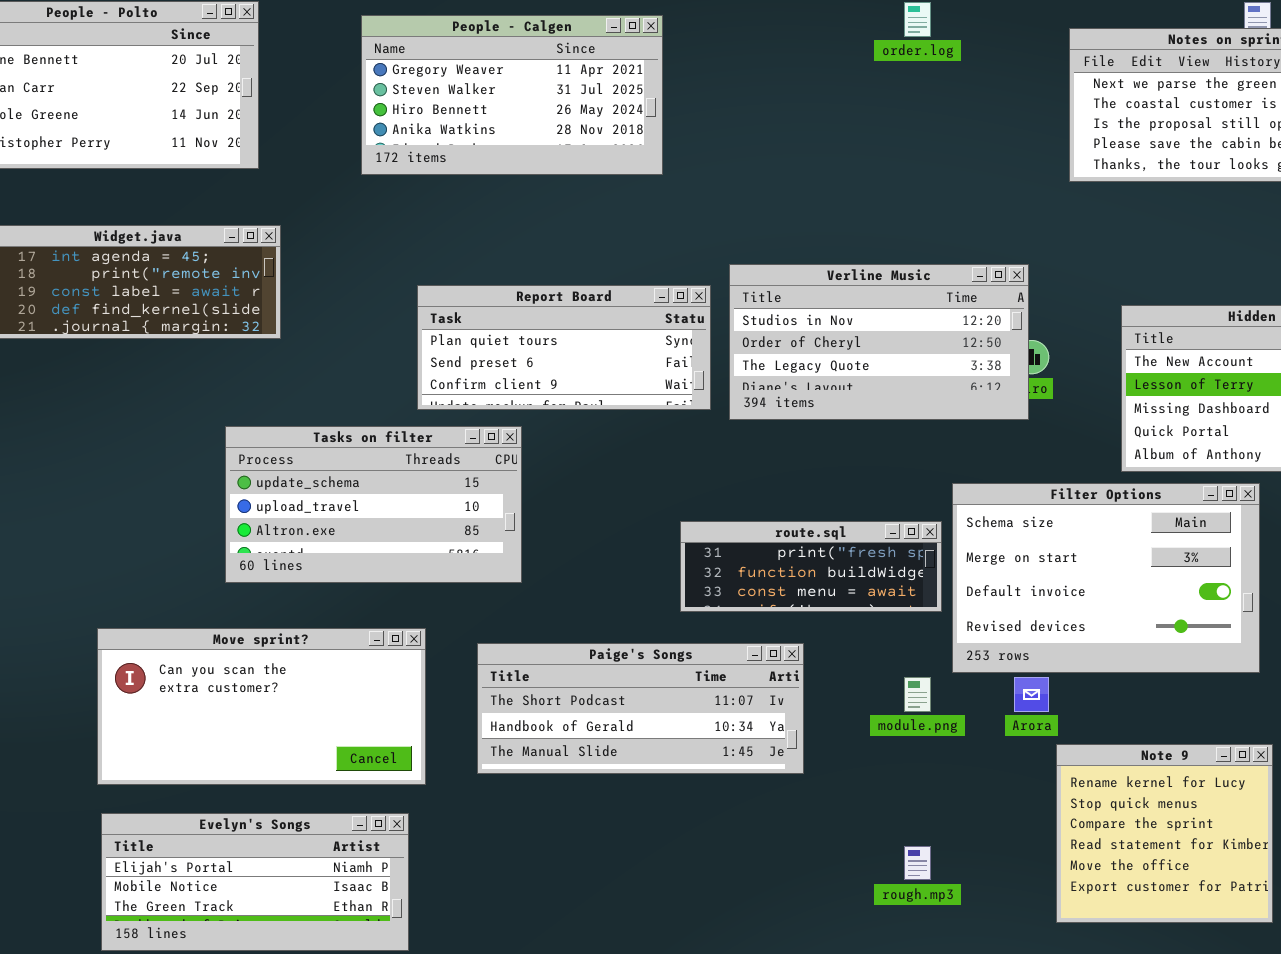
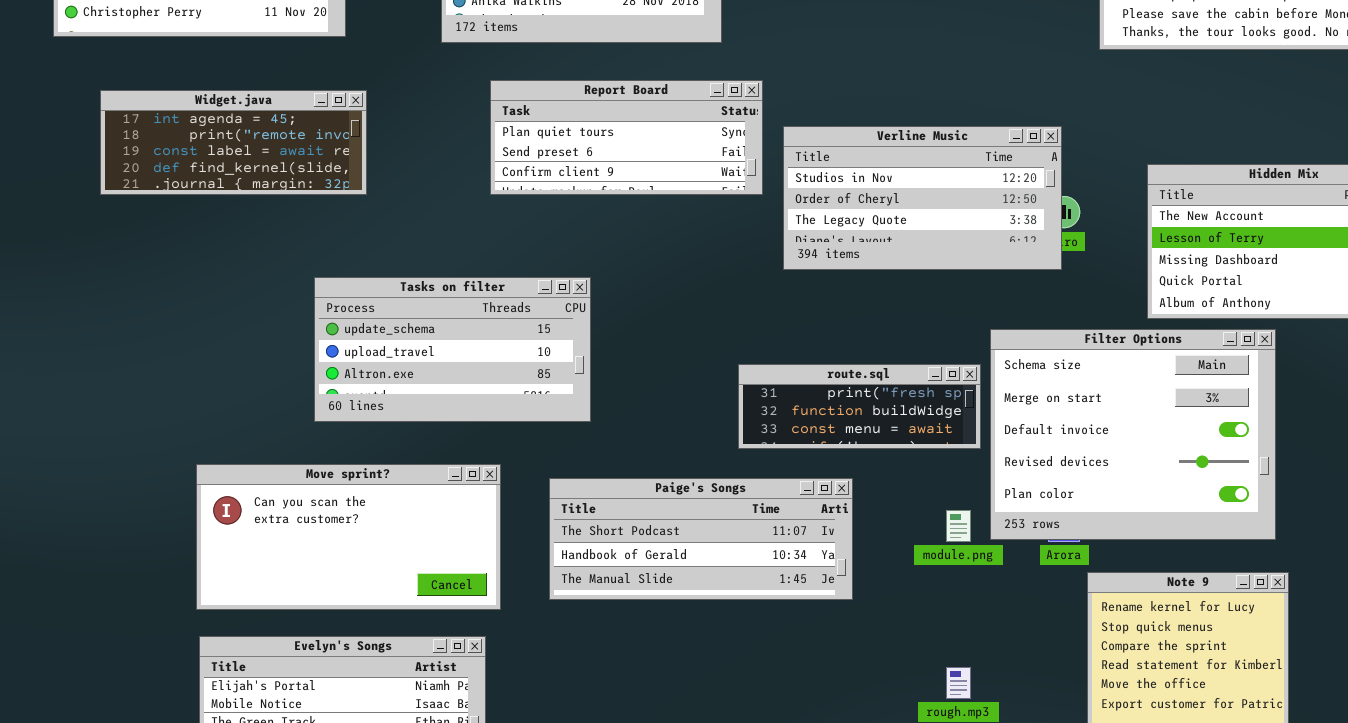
Report Board: [417,285,711,410] -> [490,80,763,195], moved
Filter Options: [952,483,1260,673] -> [990,329,1276,540], resized

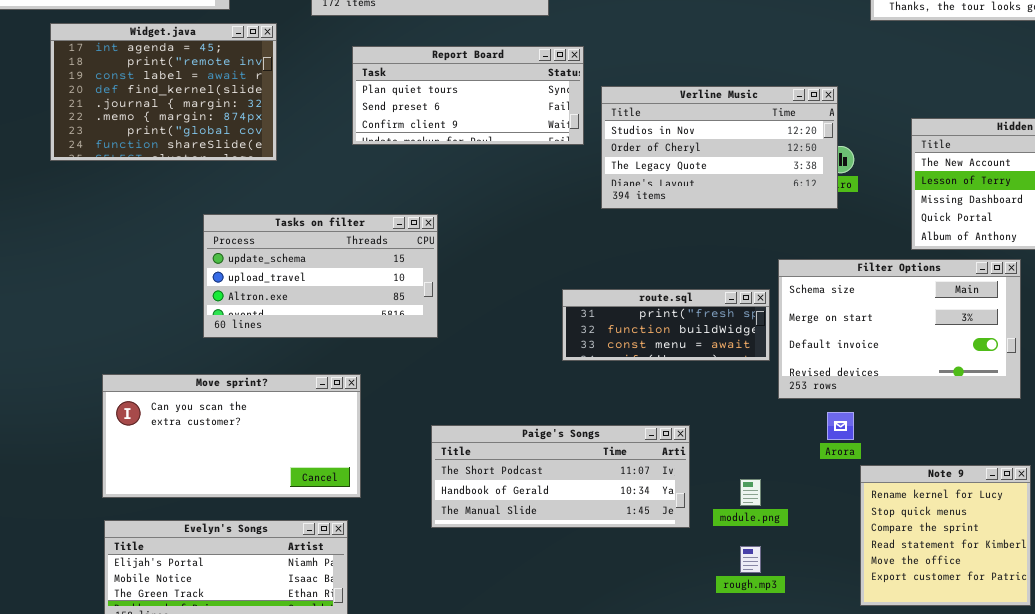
Widget.java: [100,90,367,195] -> [50,23,277,161], moved, resized
Filter Options: [990,329,1276,540] -> [778,259,1021,399], resized
Paige's Songs: [549,478,853,600] -> [431,425,690,528], moved
module.png: [946,510,971,542] -> [740,479,761,506], moved

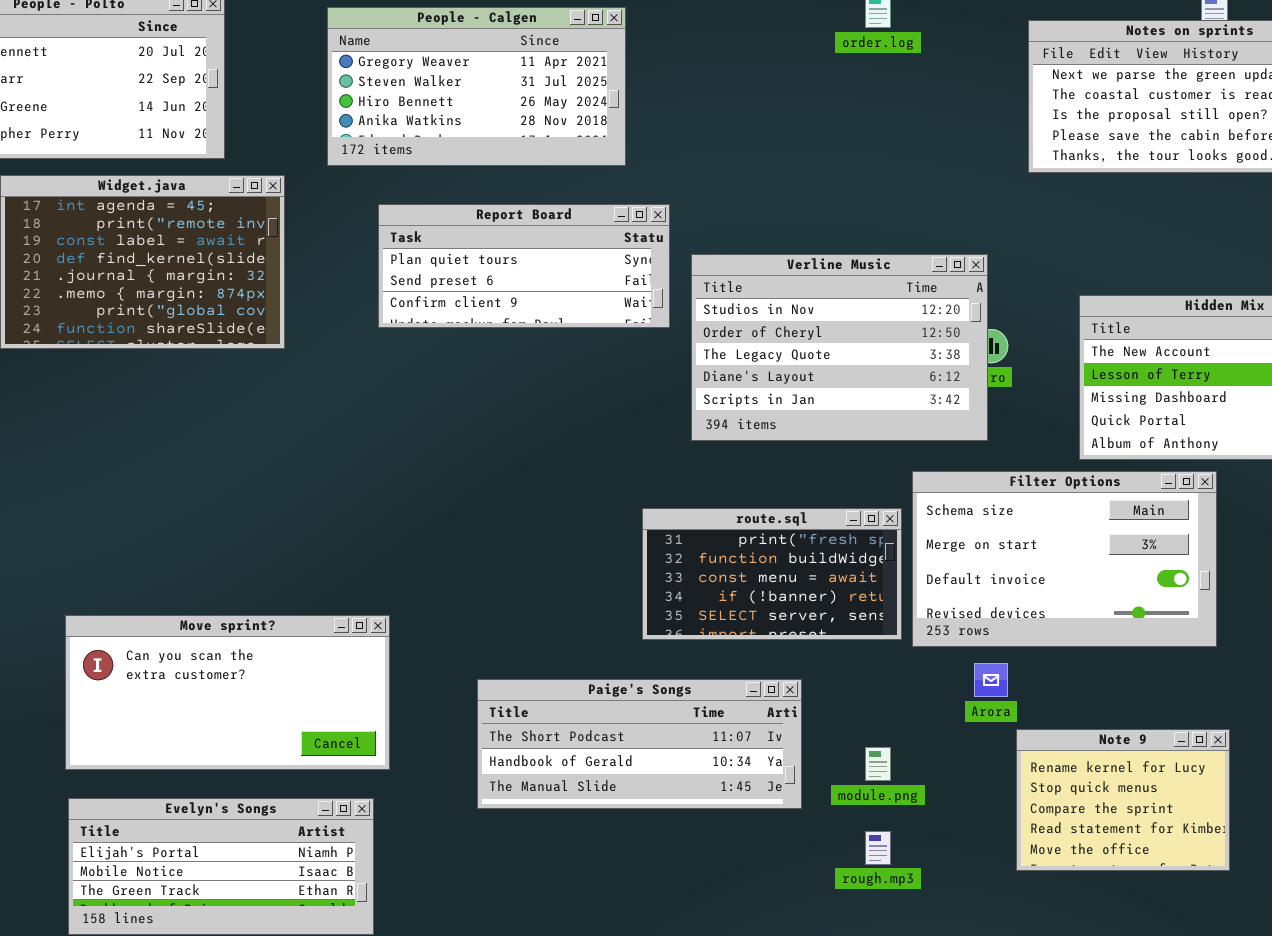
Verline Music: [601,86,838,209] -> [691,254,988,441], resized
Tasks on filter: [203,214,438,338] -> none, closed
route.sql: [562,289,770,361] -> [642,508,902,640], resized
Note 9: [860,465,1031,606] -> [1016,729,1230,871], resized

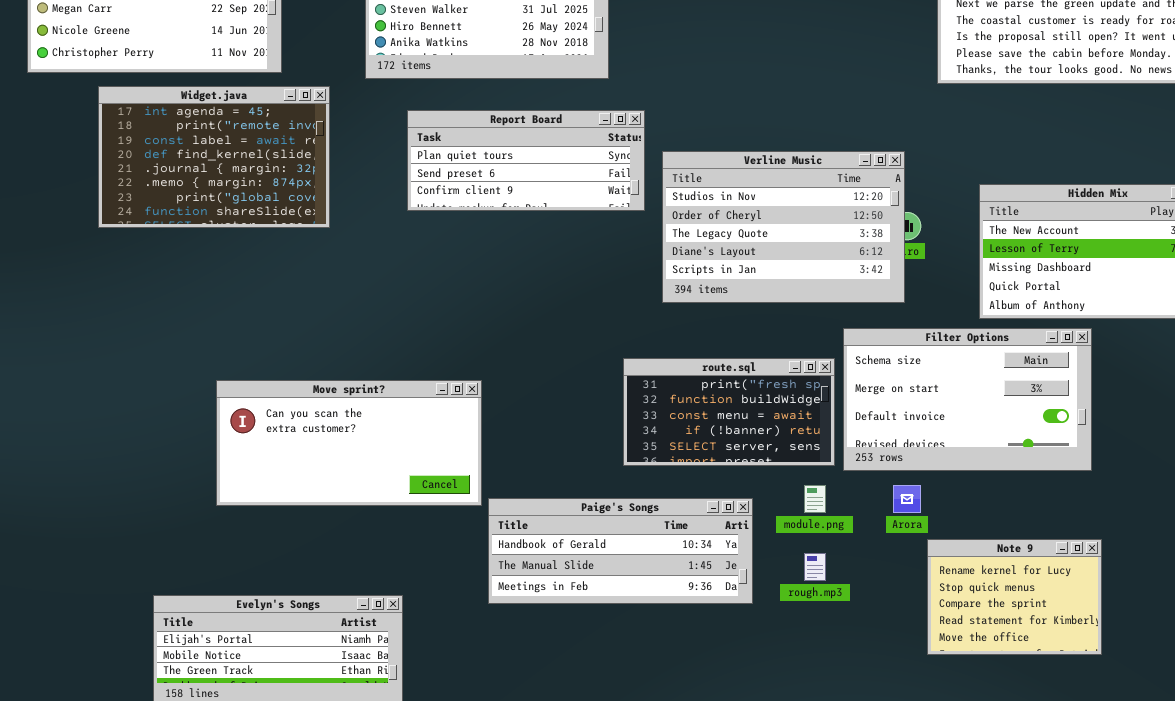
Move sprint?: [65,615,390,770] -> [216,380,482,506], moved
Paige's Songs: [477,679,802,809] -> [488,498,753,604], scrolled down 1 row
module.png: [865,747,891,781] -> [804,485,826,513], moved
rough.mp3: [865,831,891,865] -> [804,553,826,581], moved

